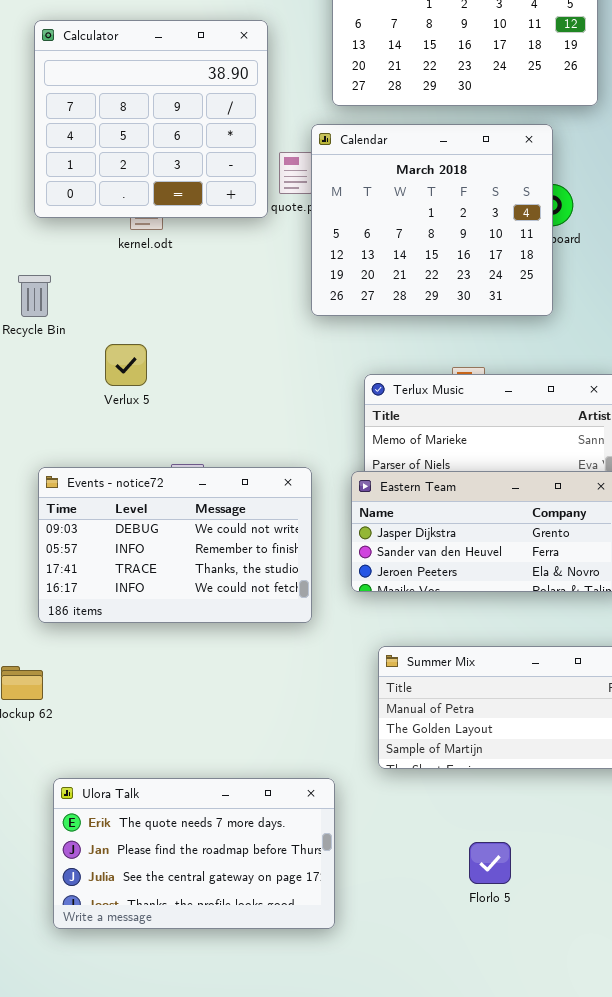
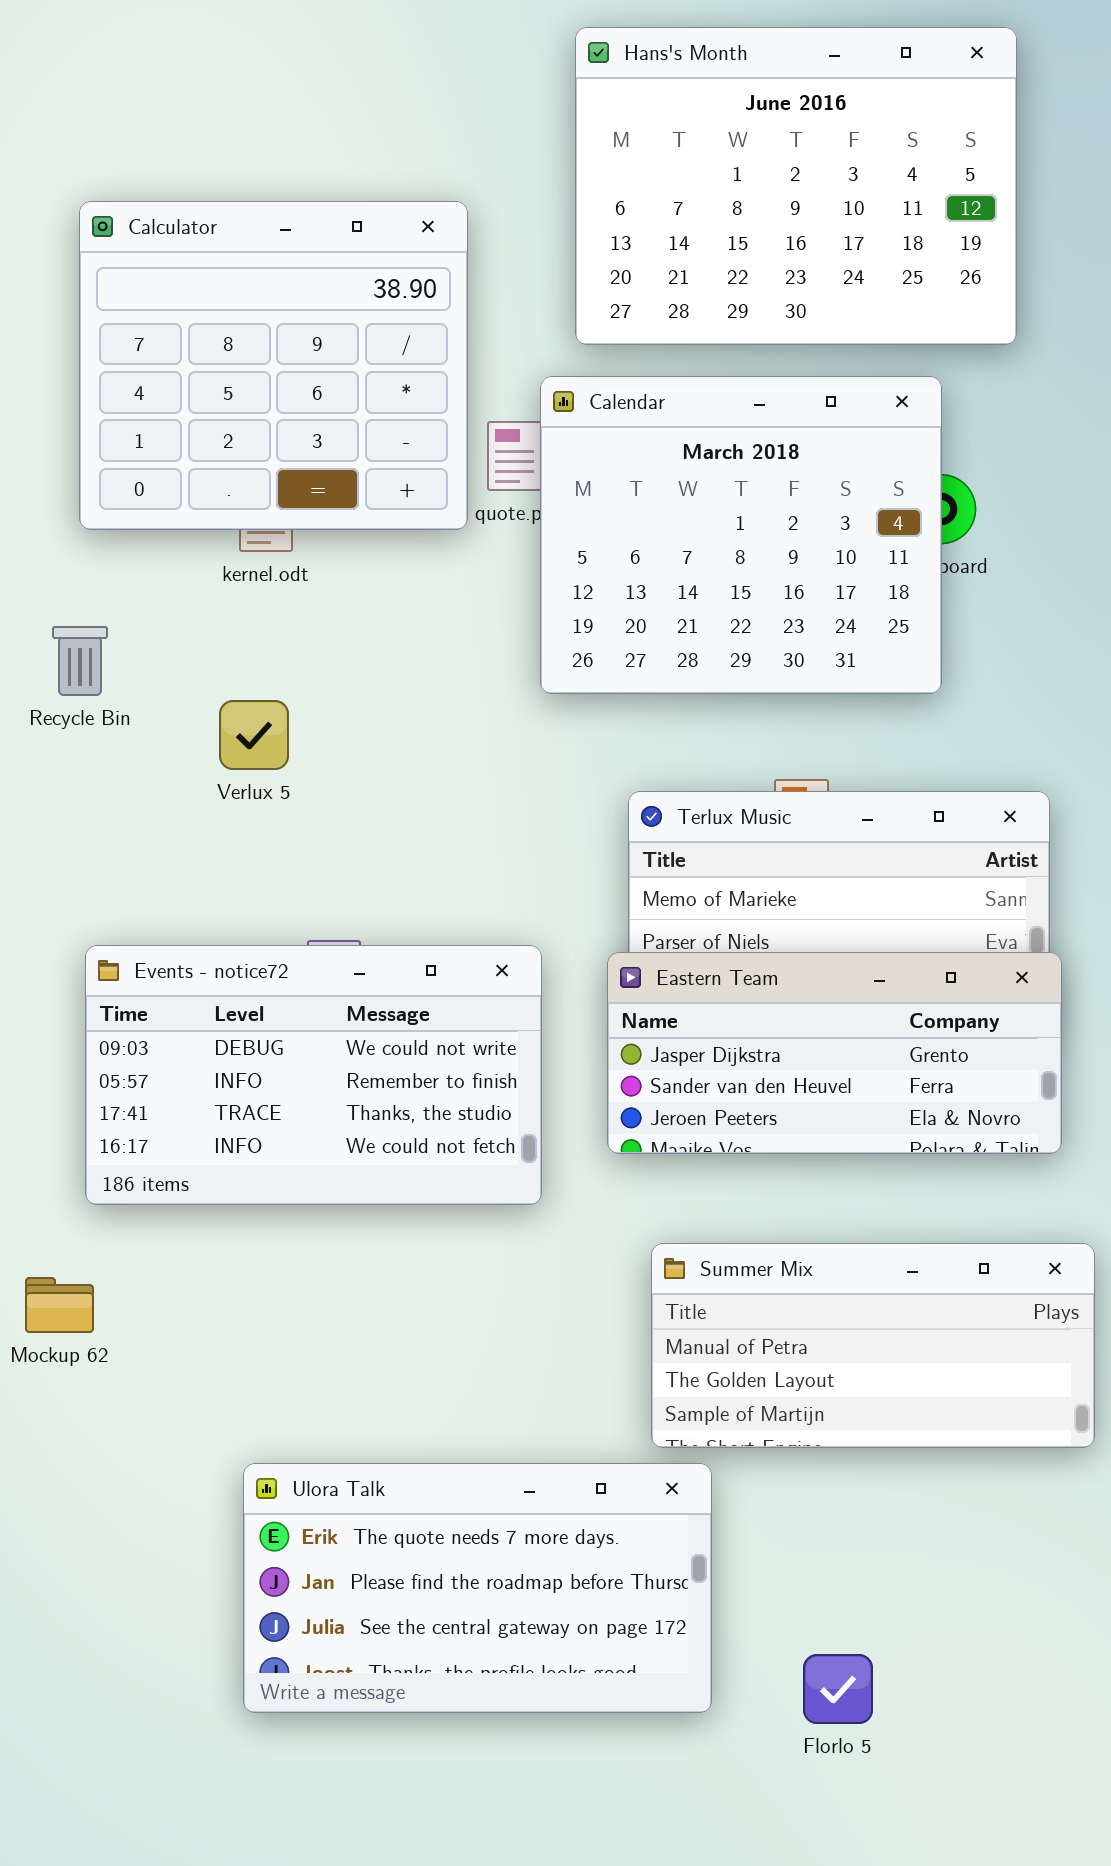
Verlux 5: [105,344,147,386] -> [219,700,289,770], moved
Ulora Talk: [53,778,335,929] -> [243,1463,712,1713], moved
Florlo 5: [469,842,511,884] -> [803,1654,873,1724], moved

